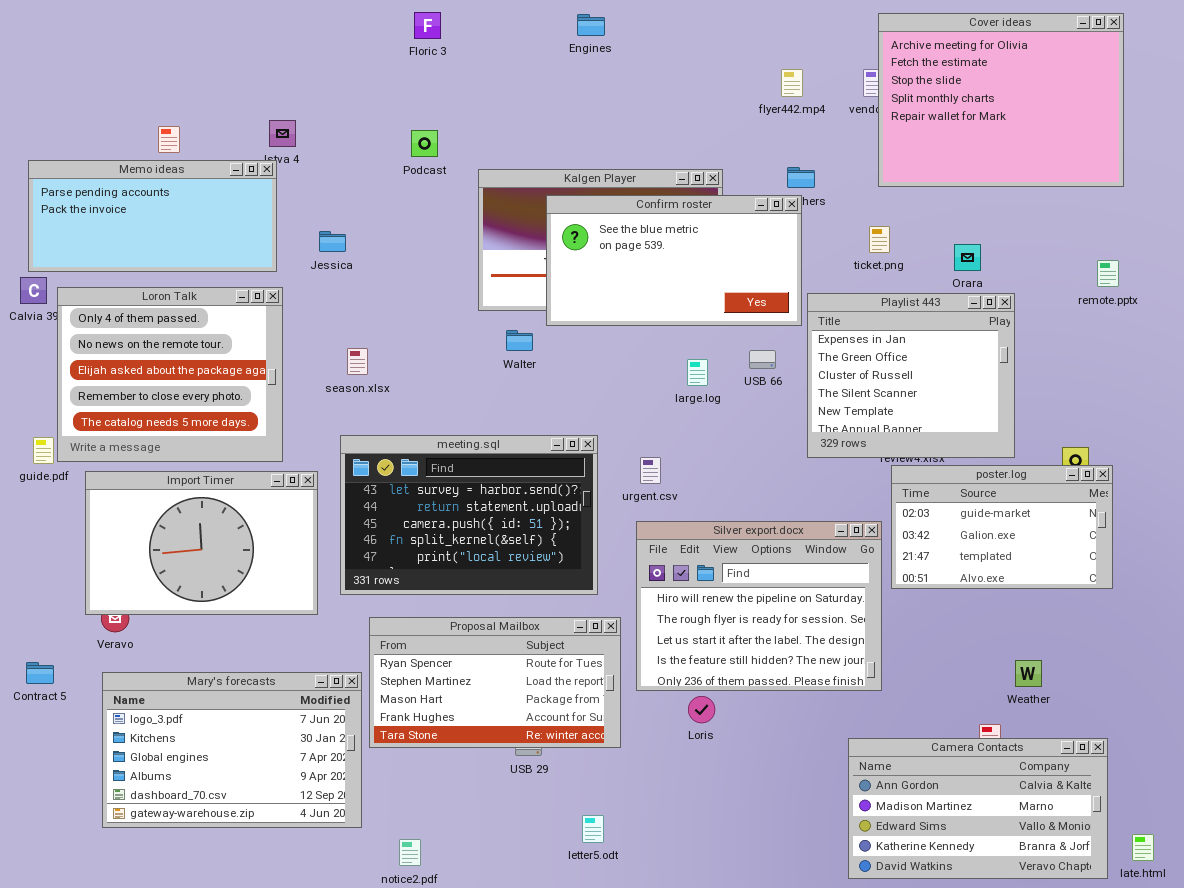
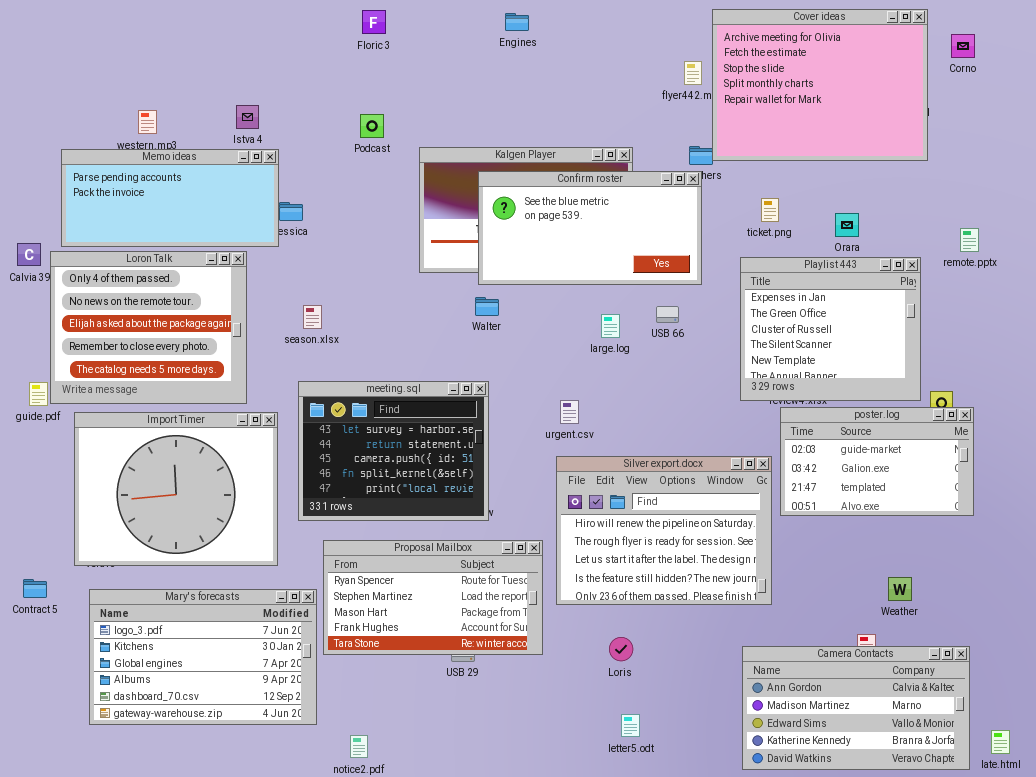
Cover ideas: [878,13,1124,187] -> [712,9,928,161], moved
Memo ideas: [28,160,277,272] -> [61,149,279,247], moved
Playlist 443: [807,293,1015,458] -> [740,257,921,401], moved
Walter: [506,330,533,351] -> [475,297,499,316], moved
meeting.sql: [340,435,598,595] -> [298,381,489,521], resized
Import Timer: [85,471,318,615] -> [74,412,278,566], resized
Loris: [688,696,715,723] -> [609,637,633,661], moved
letter5.odt: [582,815,604,843] -> [621,714,640,737], moved

